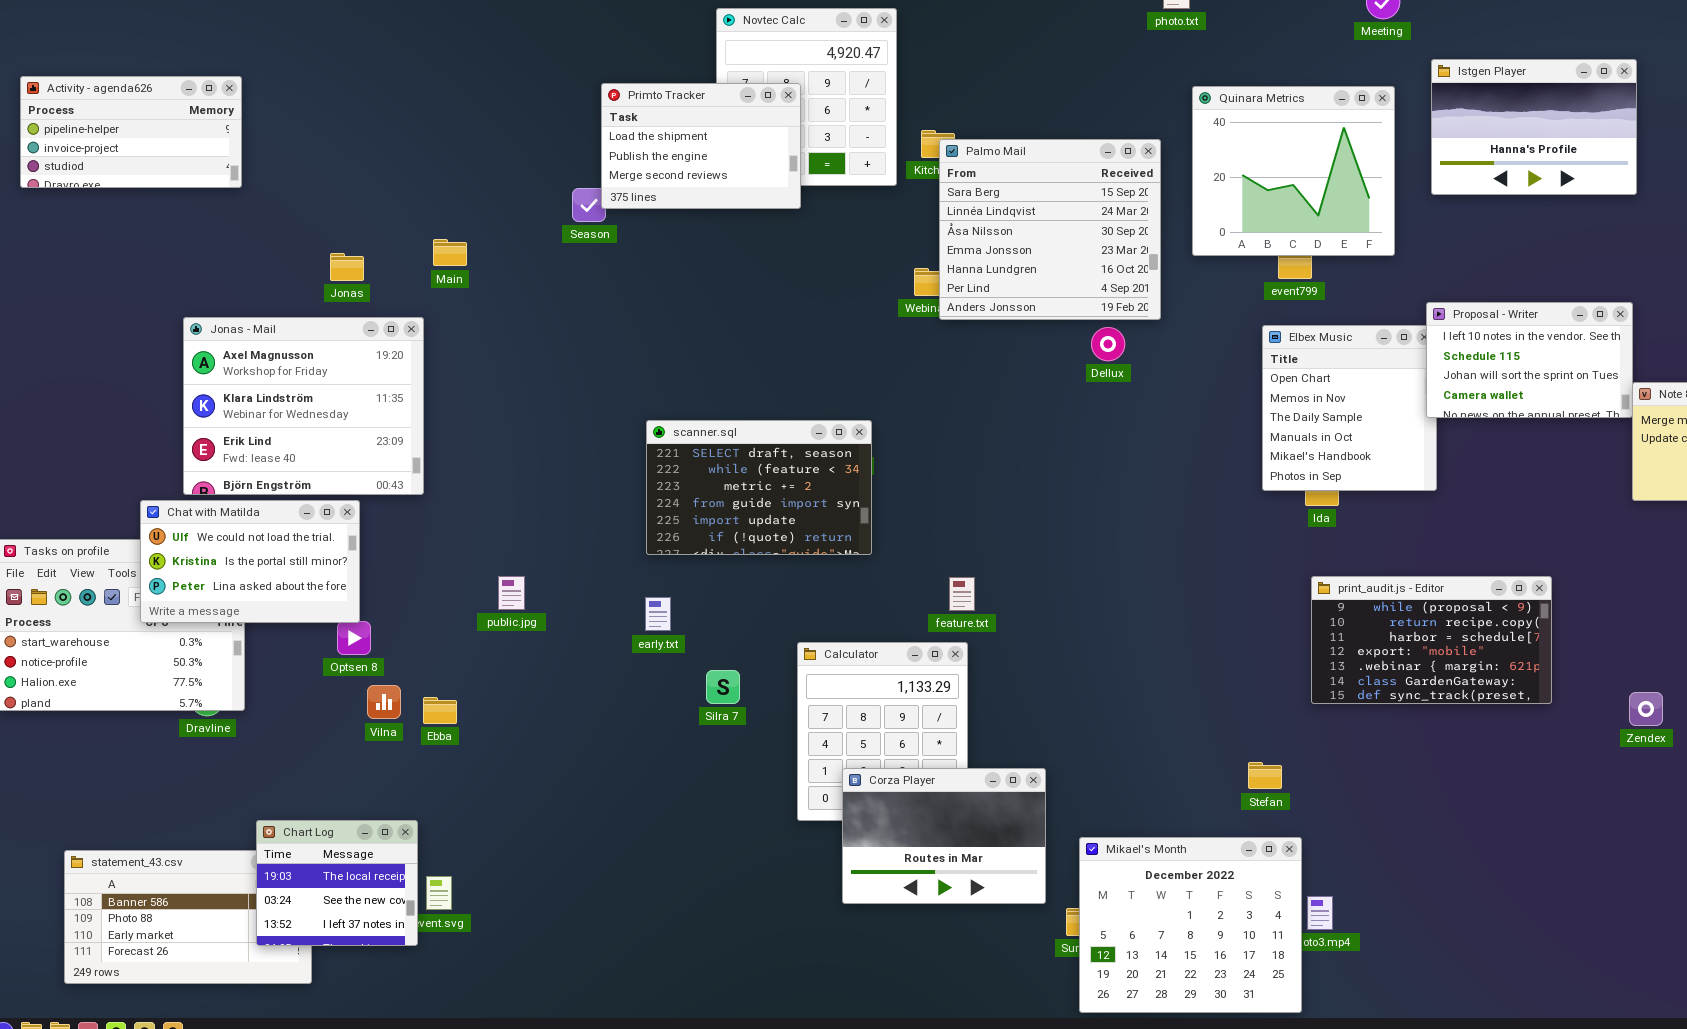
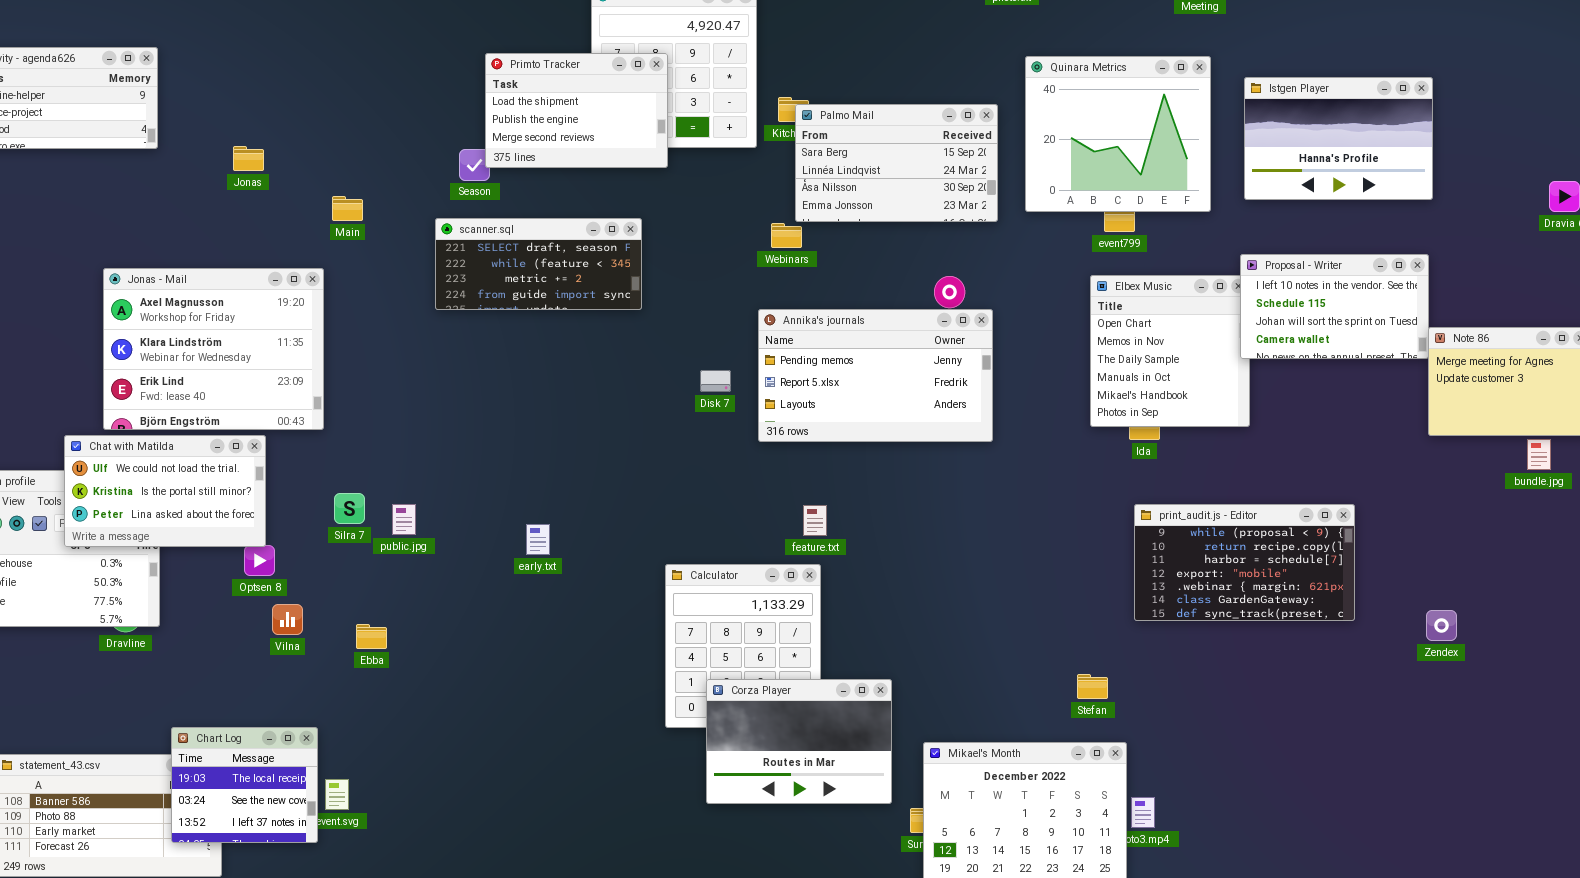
Istgen Player: [1431,59,1637,195] -> [1244,77,1433,200], moved
Palmo Mail: [939,139,1161,320] -> [795,104,998,222], resized
Jonas: [330,253,364,281] -> [233,146,264,171], moved
Annika's journals: none -> [758,309,993,442], opened
scanner.sql: [646,420,872,555] -> [435,218,642,310], moved, resized
Silra 7: [706,670,740,704] -> [334,493,365,524], moved
Ebba: [423,697,457,724] -> [356,624,387,649], moved

